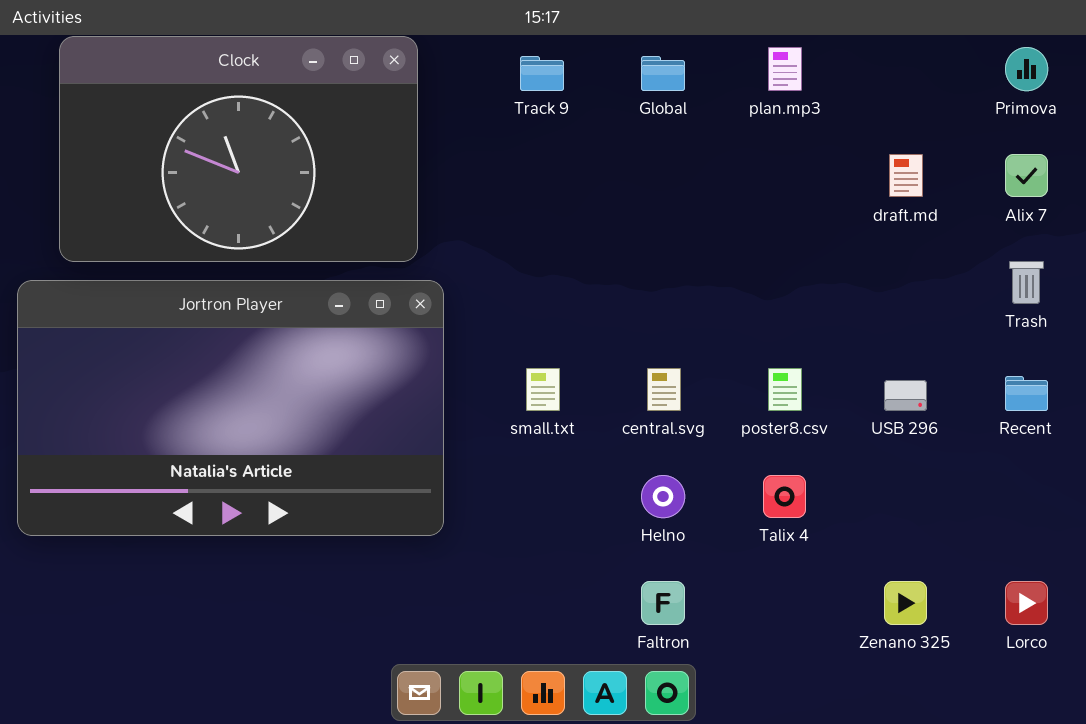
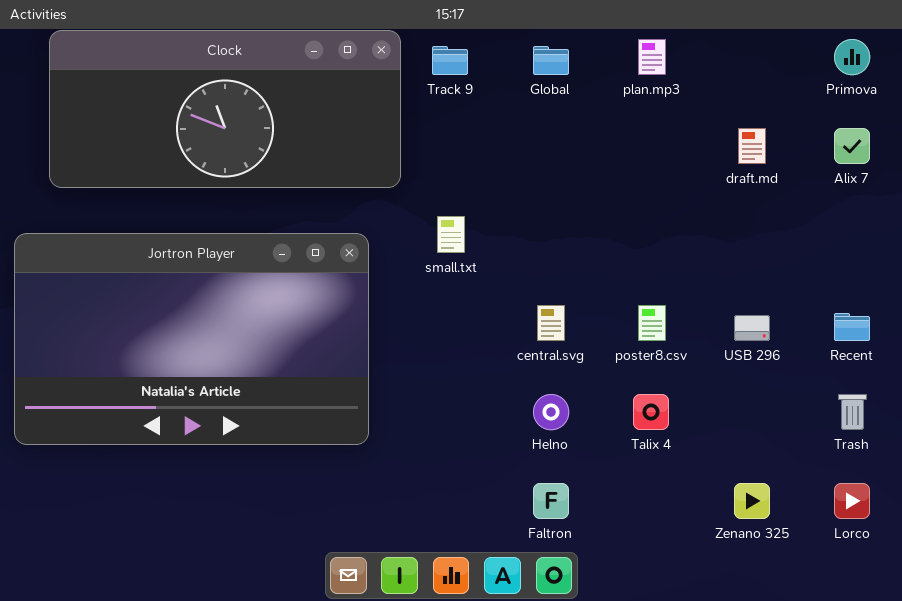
Clock: [59,36,418,262] -> [49,30,401,188], resized
Trash: [1009,261,1044,304] -> [838,394,867,430], moved
small.txt: [526,368,560,411] -> [437,216,465,253], moved

